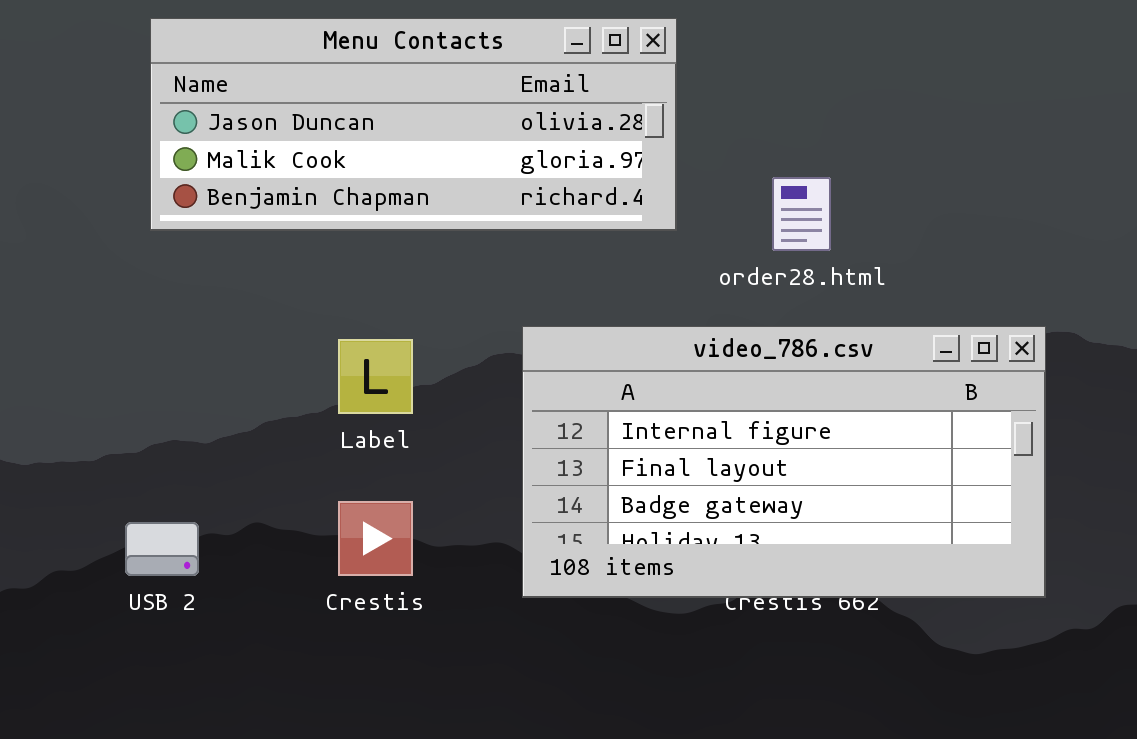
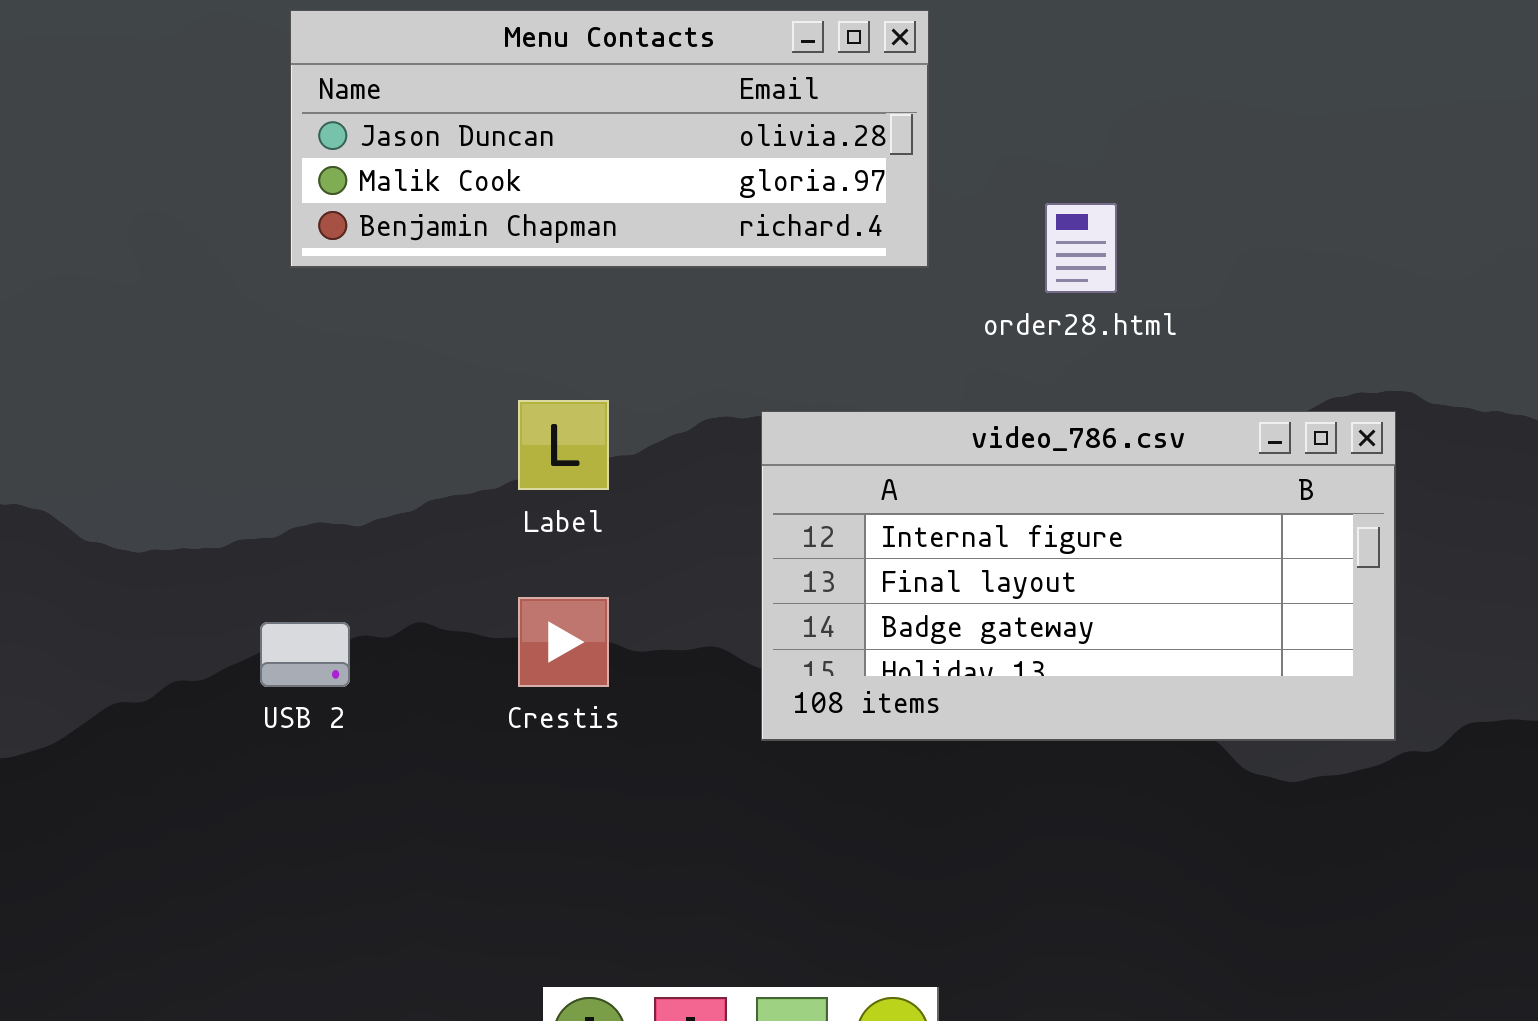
video_786.csv: [522,326,1046,598] -> [761,411,1396,741], moved

